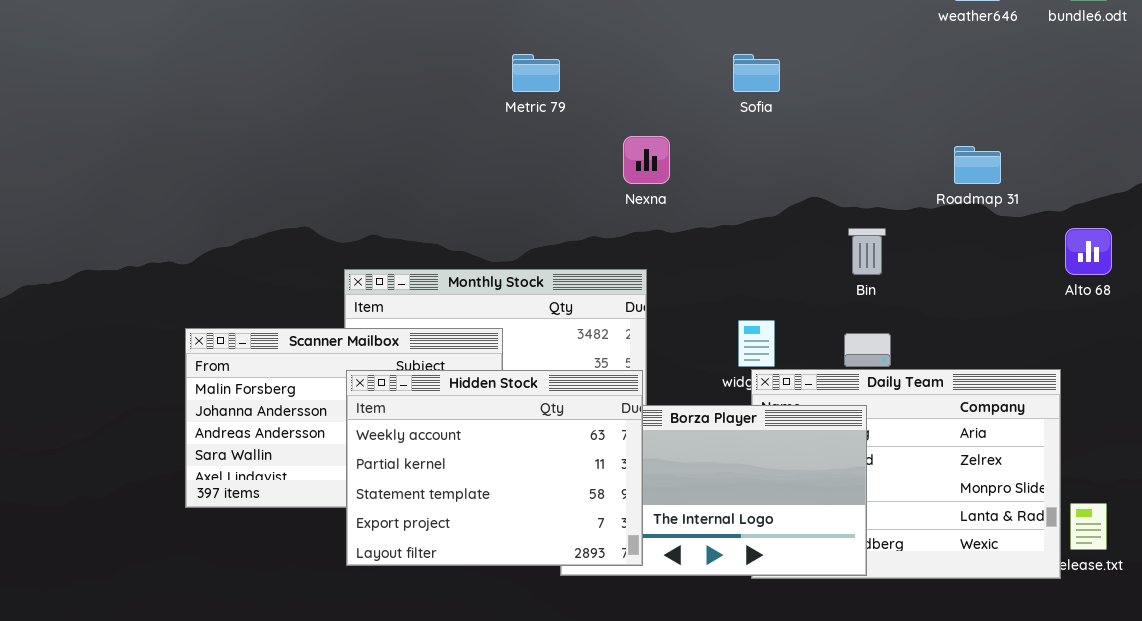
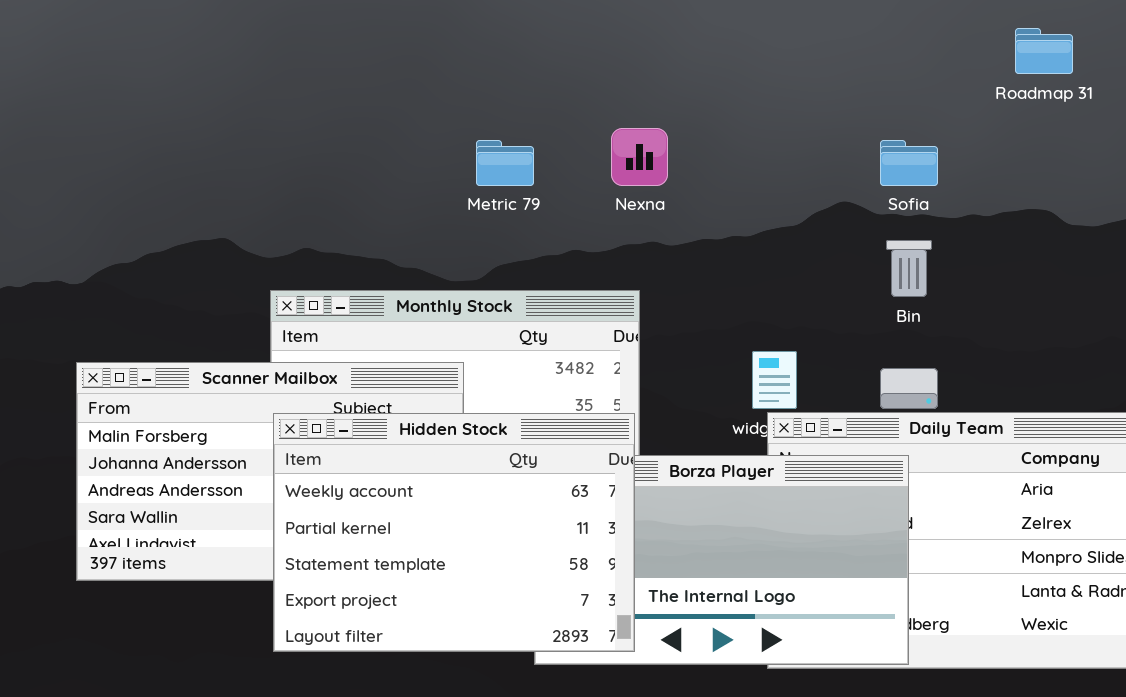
Metric 79: [512,54,560,92] -> [476,140,534,186], moved
Sofia: [733,54,780,92] -> [880,140,938,186], moved
Roadmap 31: [954,146,1001,184] -> [1015,28,1073,74], moved

